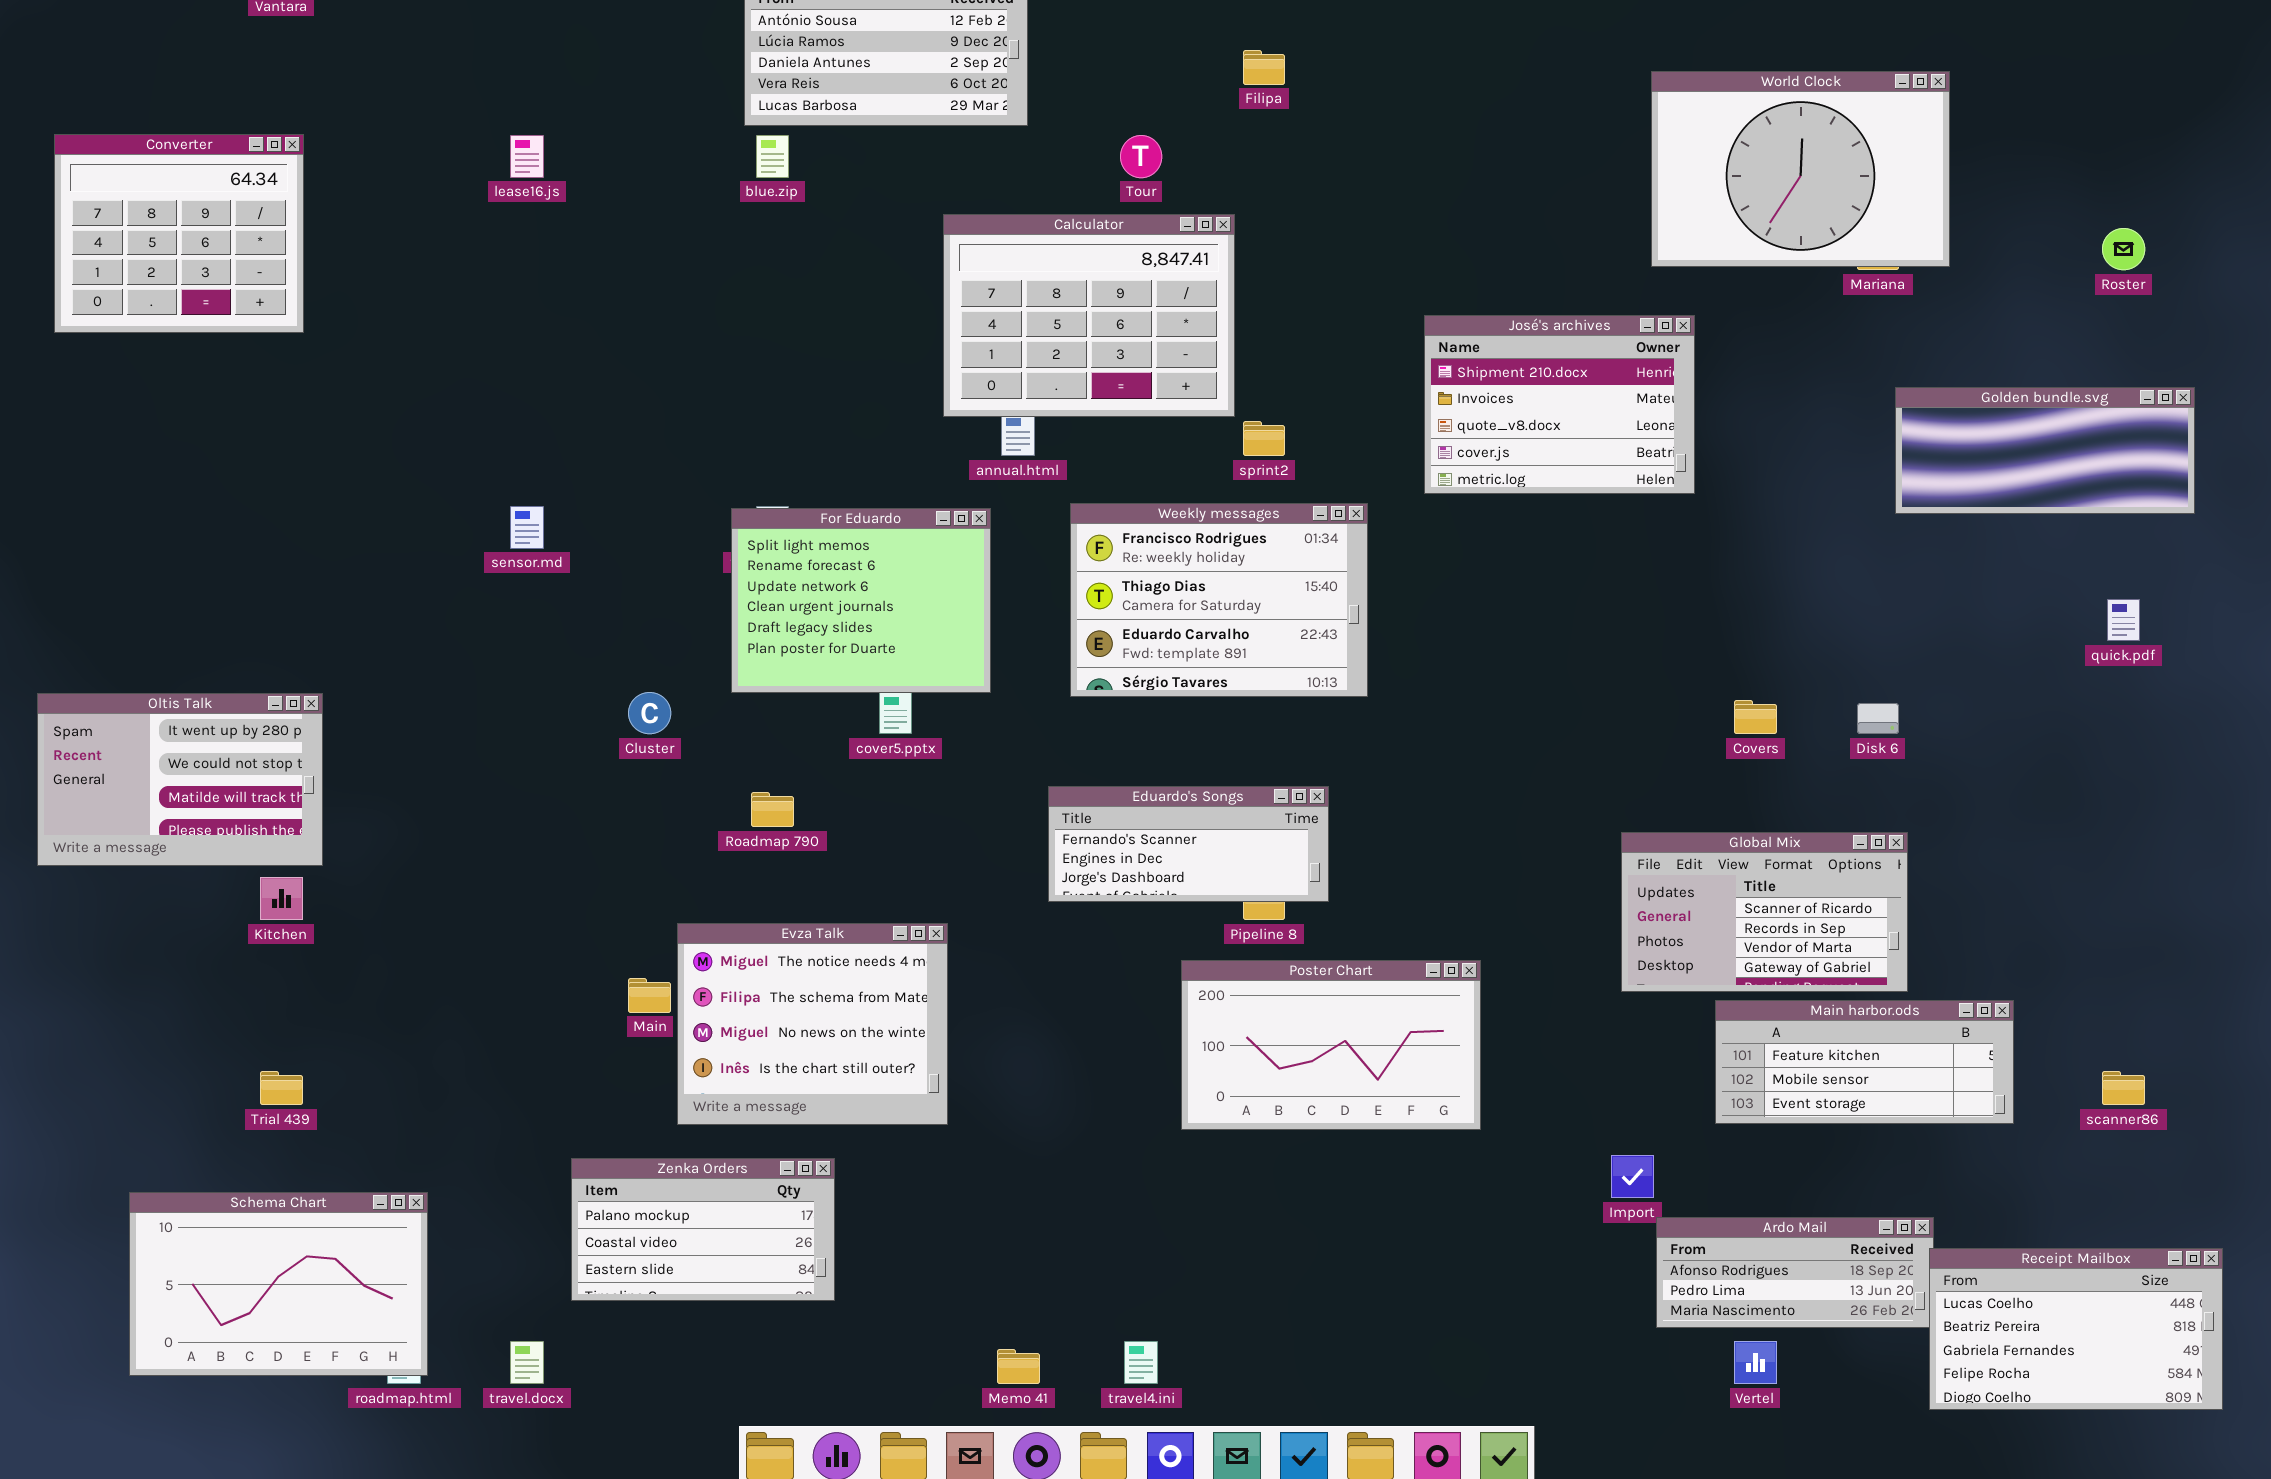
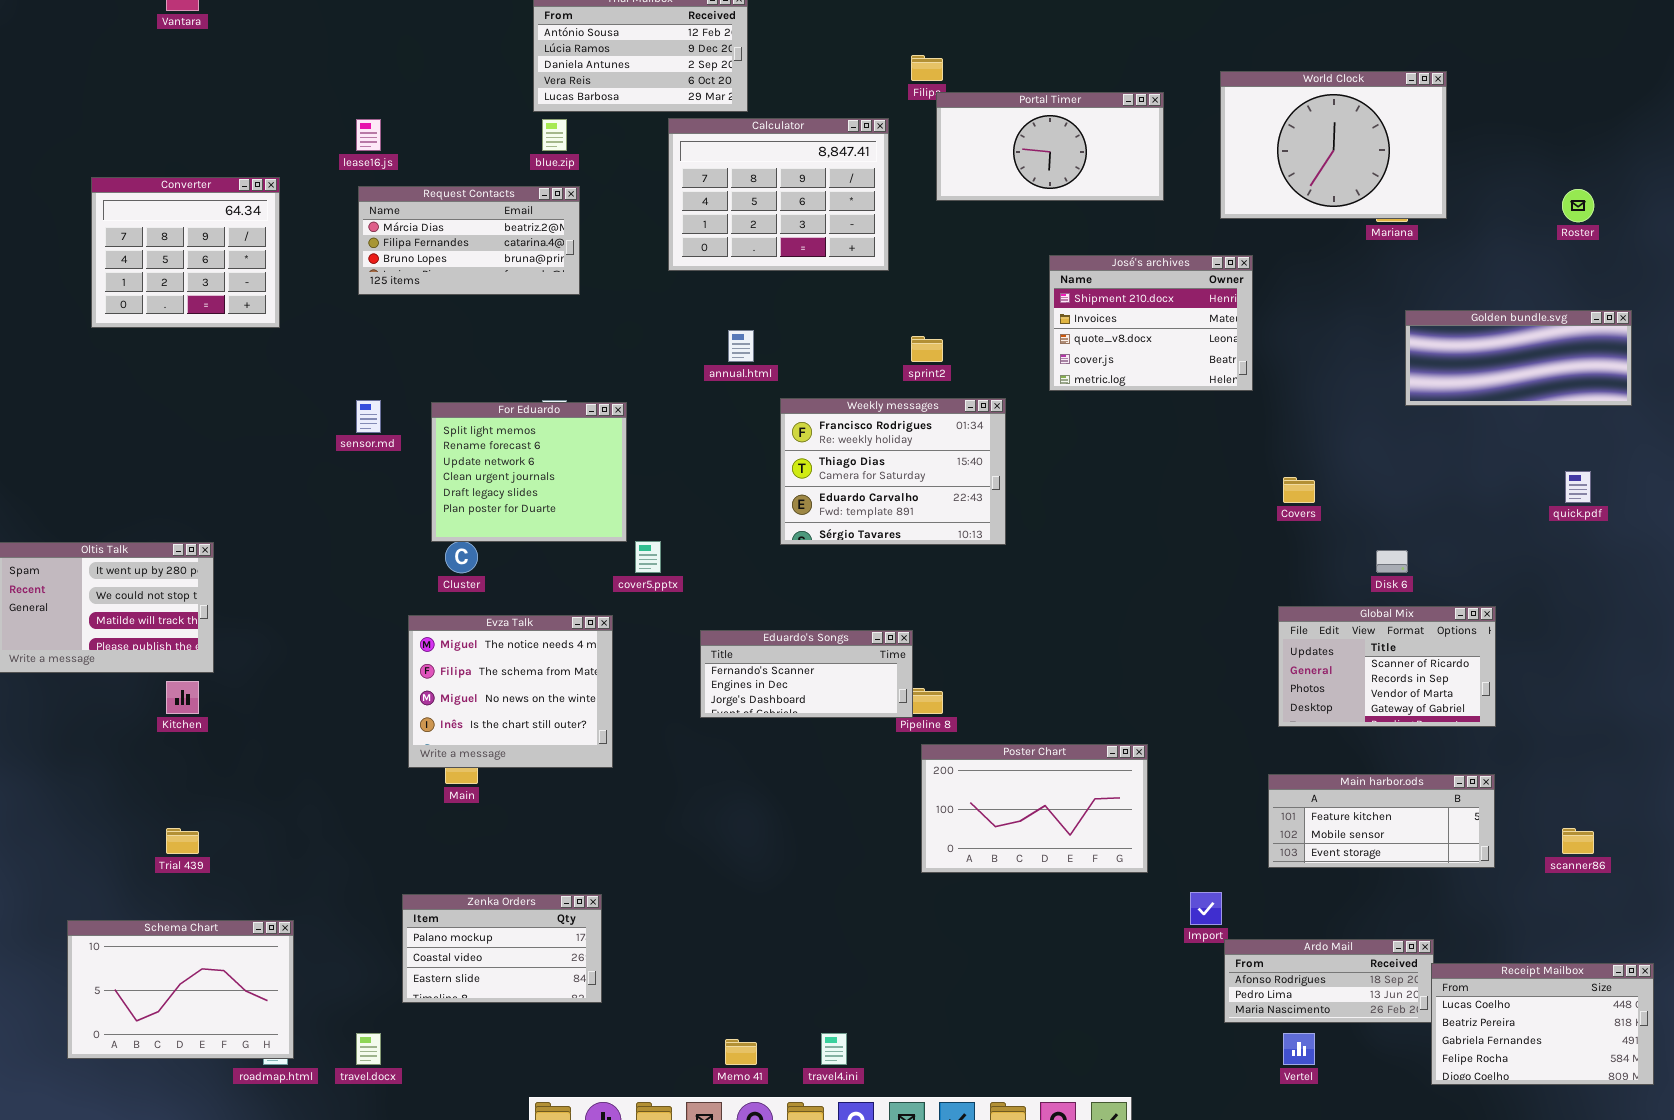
Portal Timer: none -> [936,92,1164,201], opened
Converter: [54,134,304,333] -> [91,177,280,328], moved
Calculator: [943,214,1235,417] -> [668,118,889,271], moved
Request Contacts: none -> [358,186,580,295], opened
For Eduardo: [731,508,991,693] -> [431,402,627,542], moved
Covers: [1734,700,1777,734] -> [1283,477,1315,503], moved
Eduardo's Songs: [1048,786,1329,902] -> [700,630,913,718], moved
Global Mix: [1621,832,1908,992] -> [1278,606,1496,727], moved
Evza Talk: [677,923,948,1125] -> [408,615,613,768], moved
Poster Chart: [1181,960,1481,1130] -> [921,744,1148,873], moved

